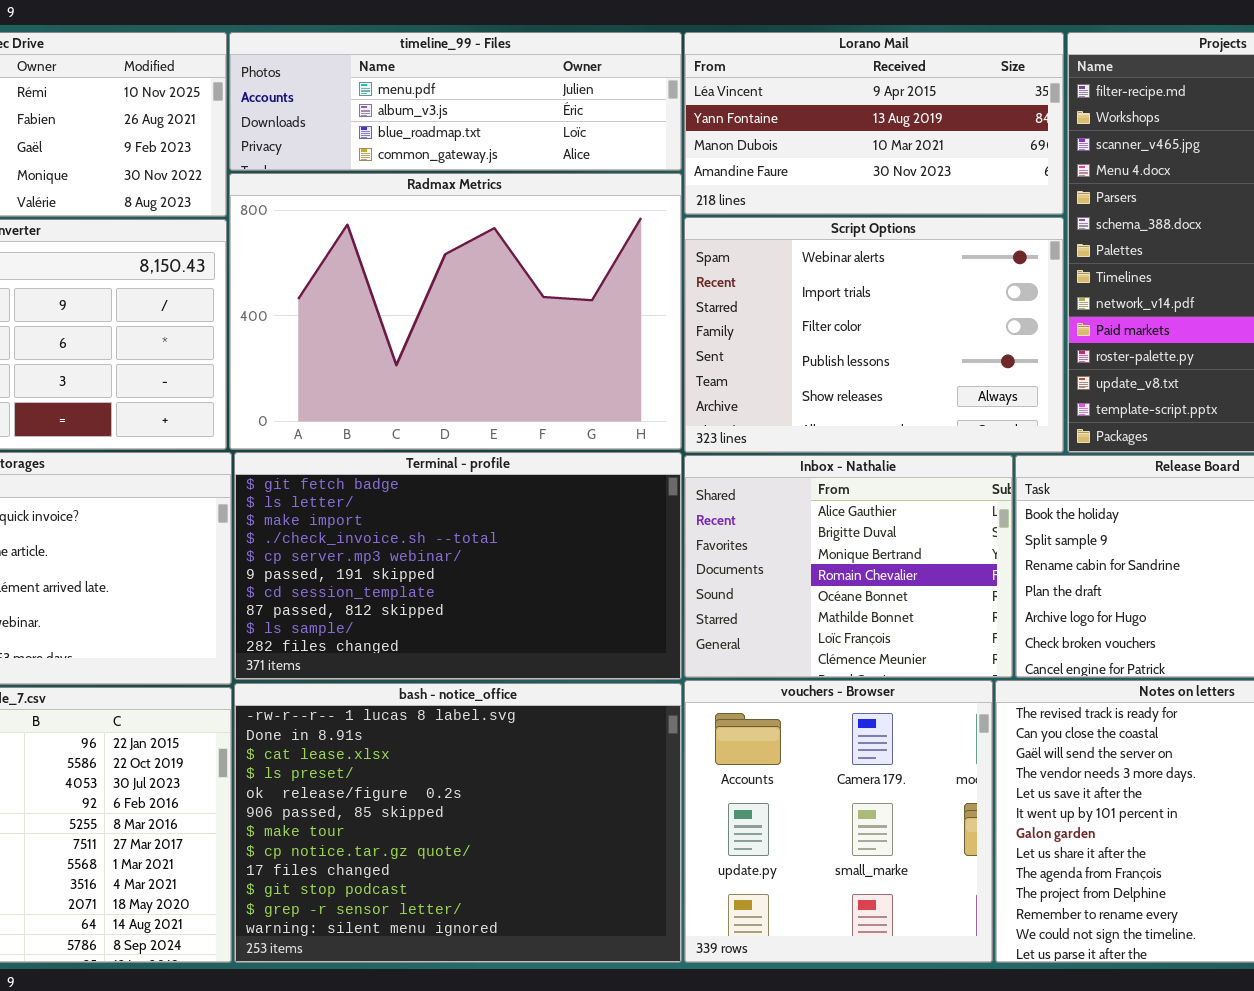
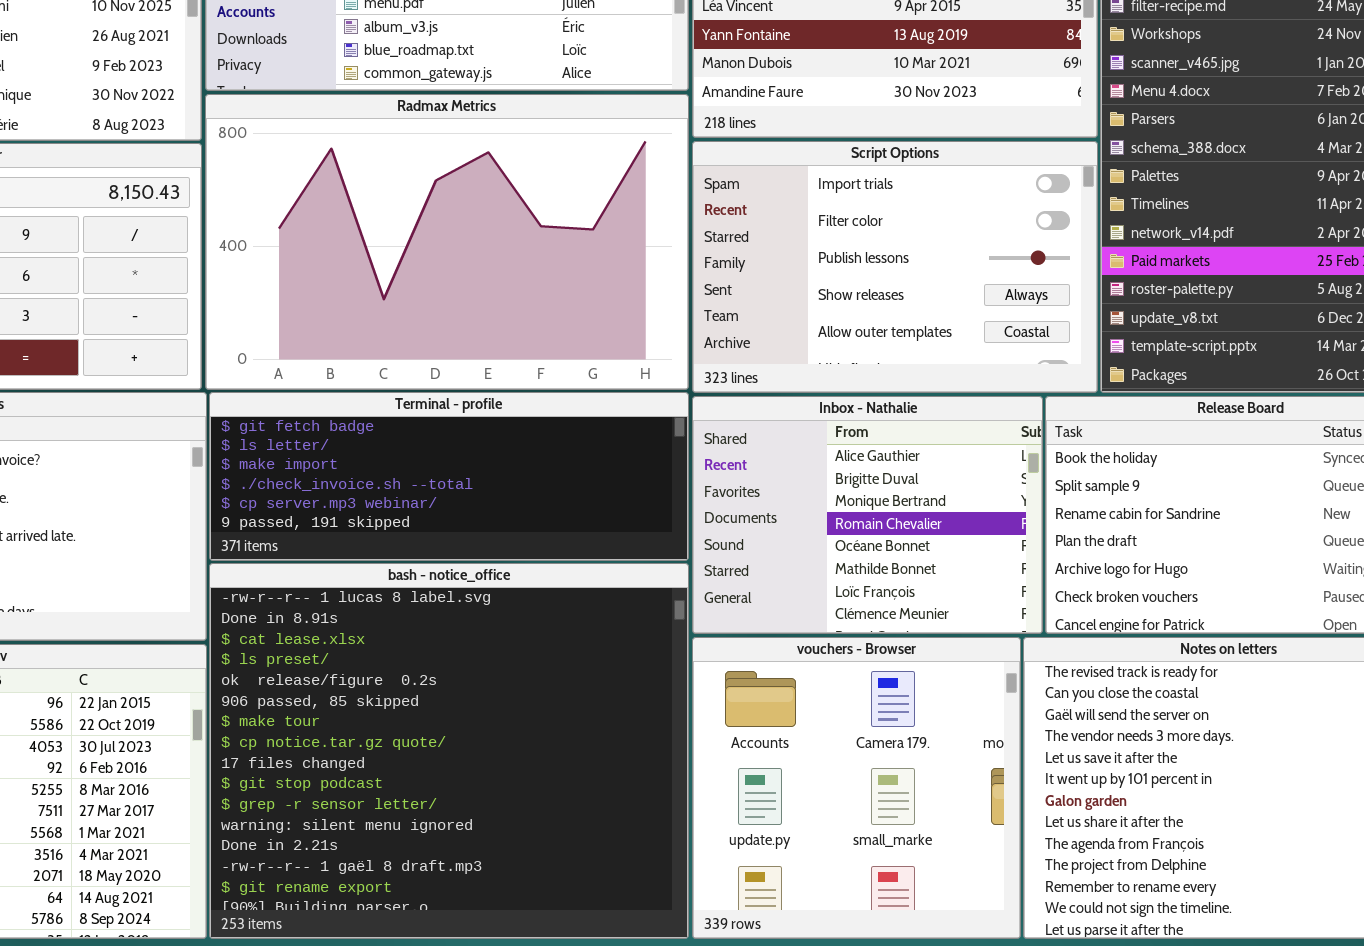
Script Options: [684,217,1064,453] -> [692,141,1098,393], scrolled down 1 row
Terminal - profile: [234,452,682,680] -> [209,392,689,561], resized
bash - notice_office: [234,683,682,963] -> [209,563,689,939], resized

